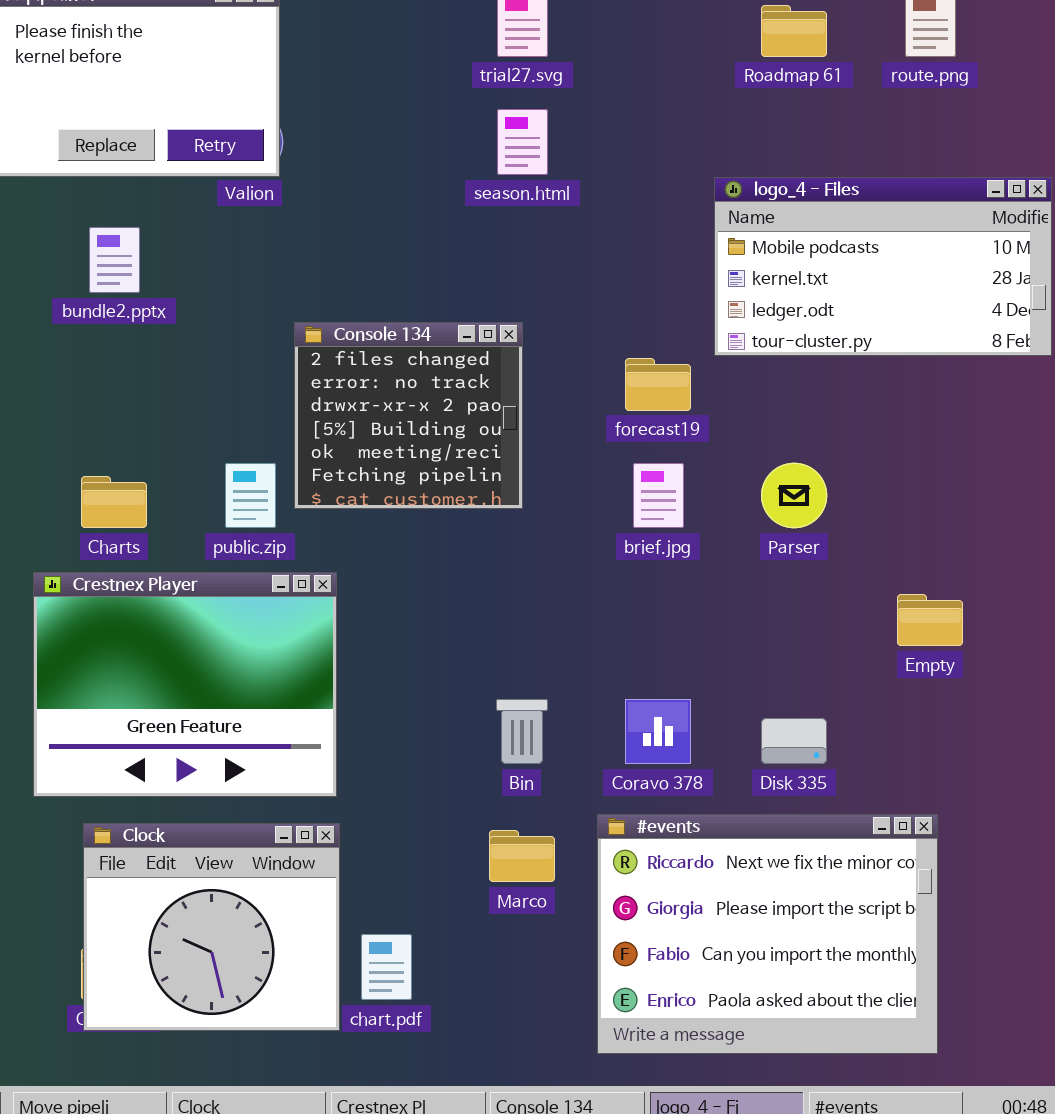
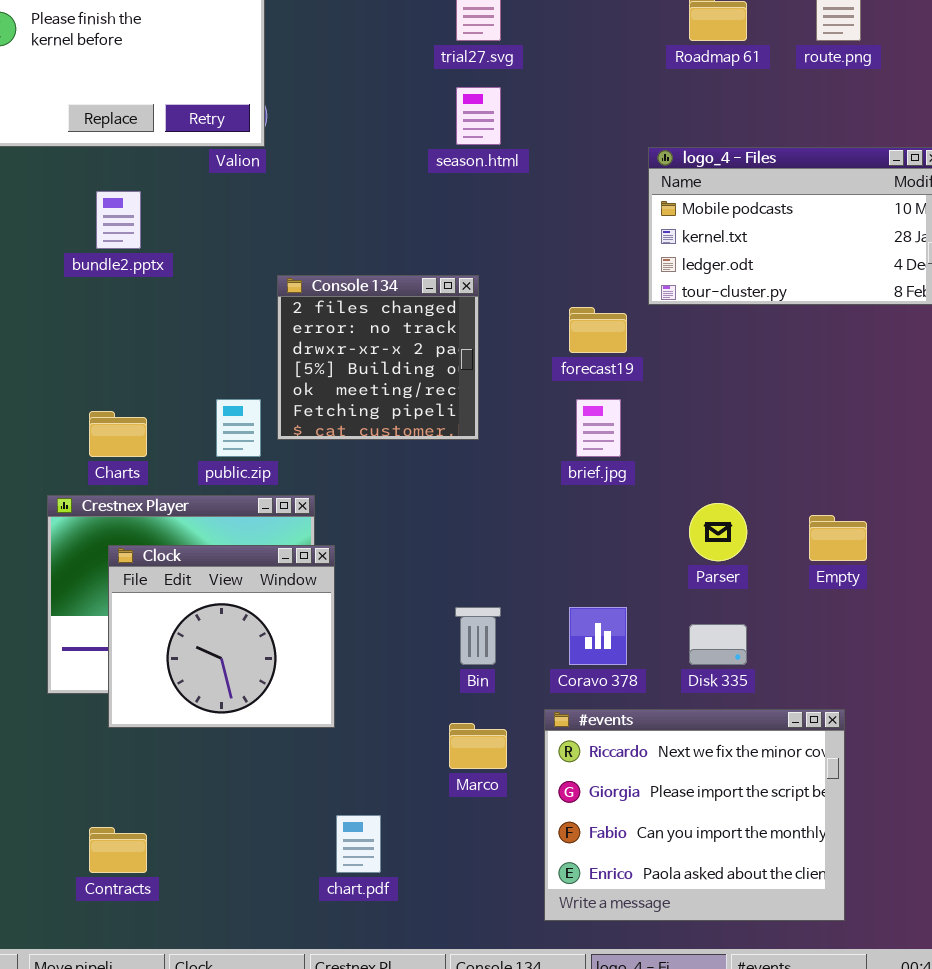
Parser: [761,463,827,528] -> [689,503,747,561], moved
Clock: [83,823,340,1031] -> [108,545,335,728], moved

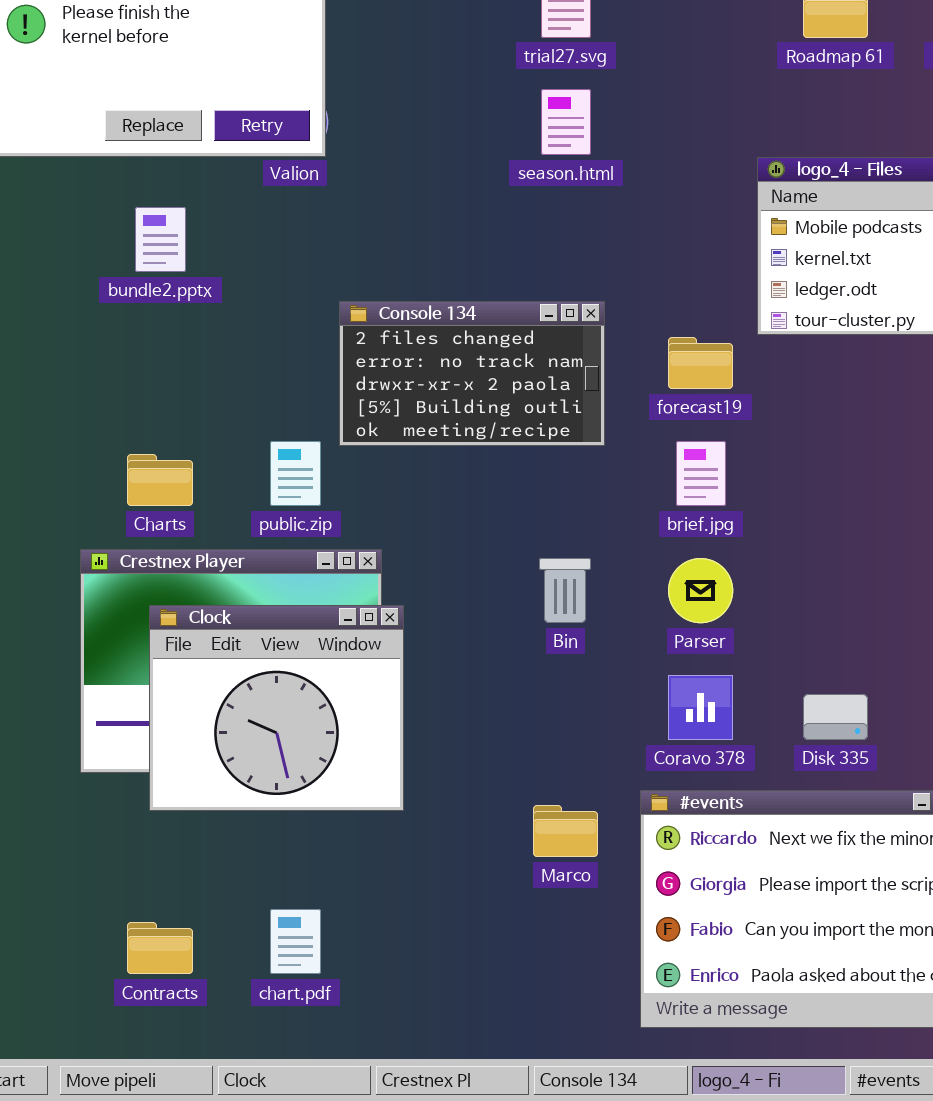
Console 134: [277,275,479,440] -> [339,301,605,446], resized
Parser: [689,503,747,561] -> [668,558,733,623], moved
Bin: [455,607,501,665] -> [539,558,591,623], moved
chart.pdf: [336,815,381,873] -> [270,909,321,974], moved

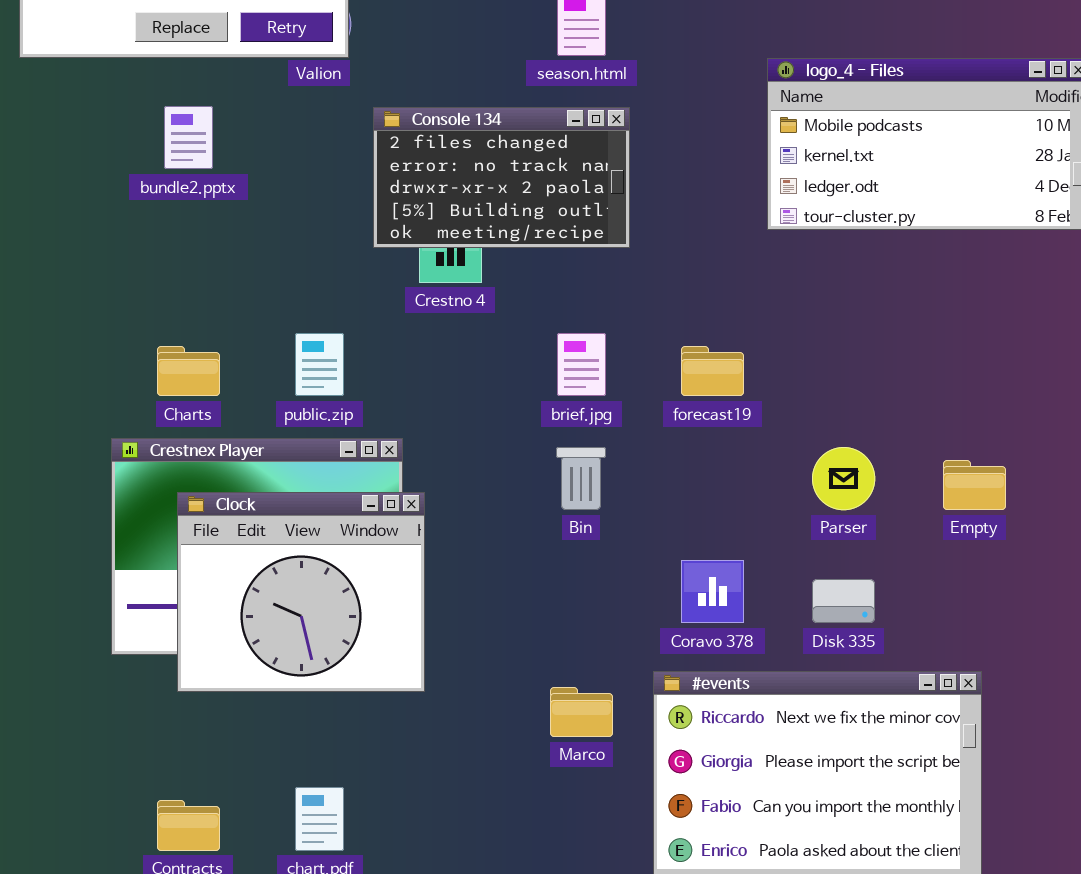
Console 134: [339,301,605,446] -> [373,107,630,248], moved
forecast19: [668,337,733,389] -> [681,346,744,396], moved
brief.jpg: [676,441,726,506] -> [557,333,606,396], moved
Parser: [668,558,733,623] -> [812,447,875,510], moved

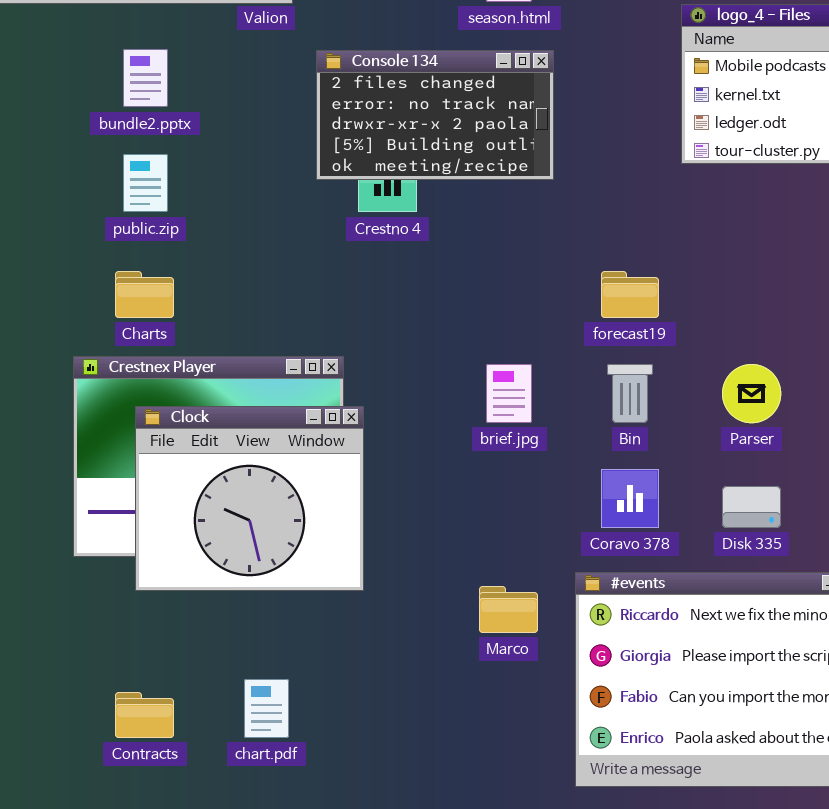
public.zip: [295,333,344,396] -> [123,154,168,212], moved
brief.jpg: [557,333,606,396] -> [486,364,532,423], moved
Bin: [556,447,606,510] -> [607,364,653,423], moved

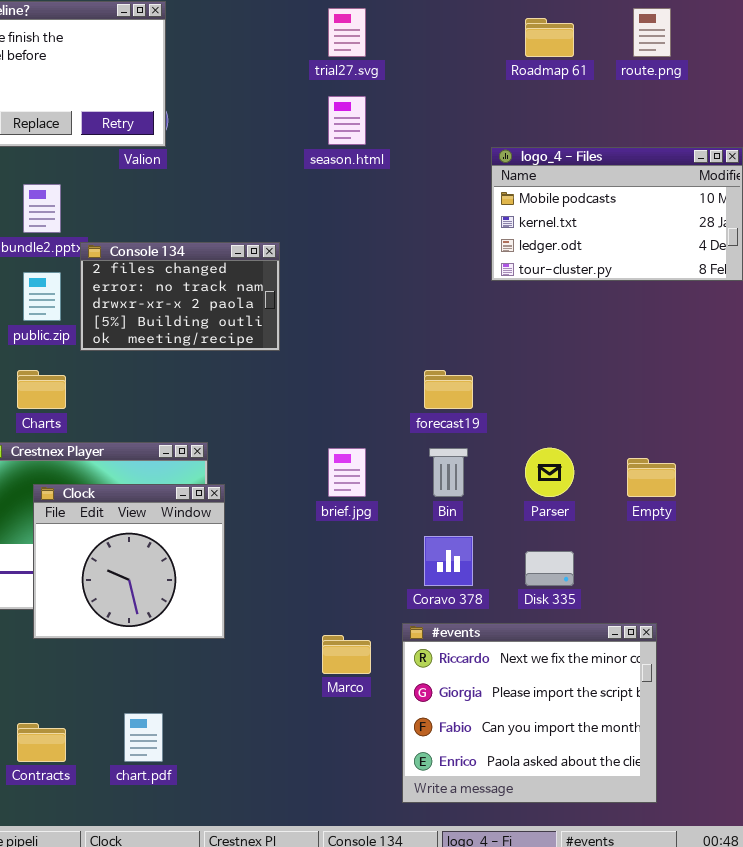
Console 134: [316,50,554,180] -> [80,242,280,351], moved

